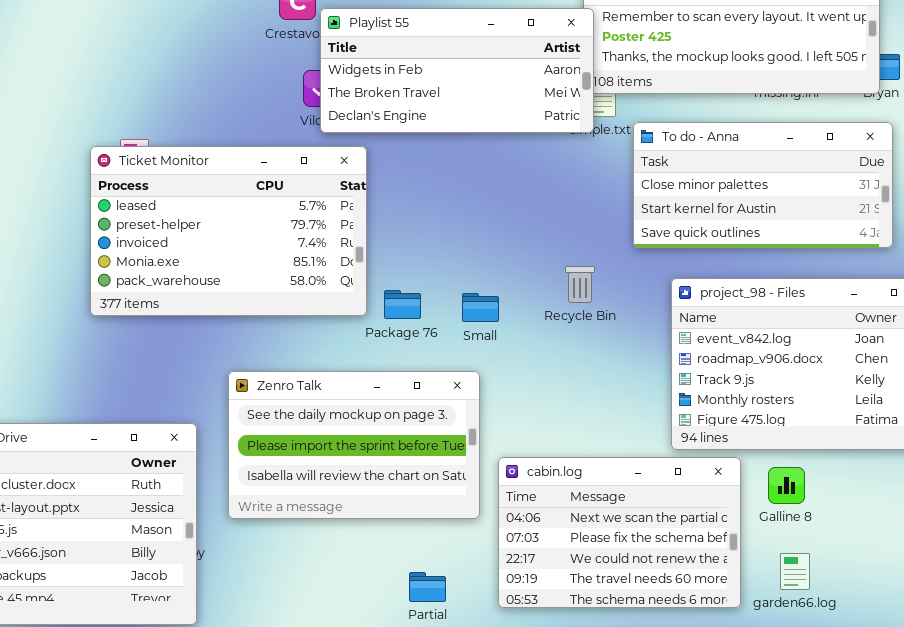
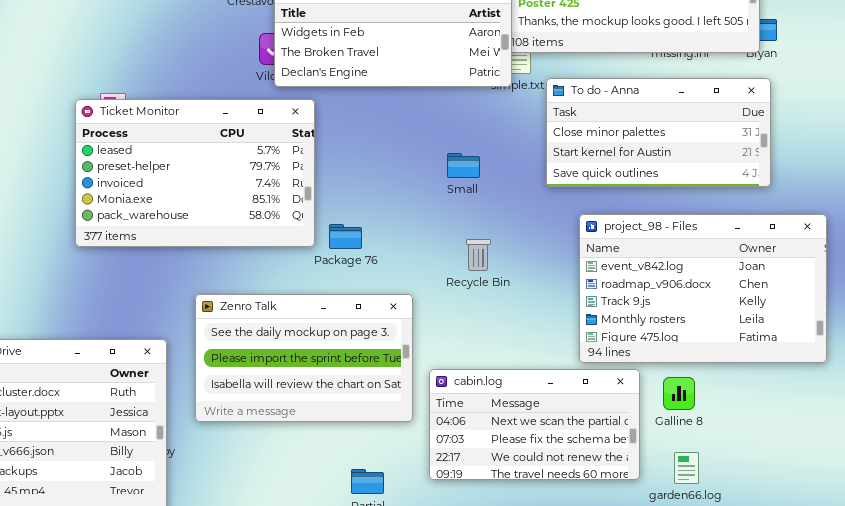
Recycle Bin: [565,266,595,303] -> [466,239,491,271], moved
Small: [462,293,499,322] -> [447,153,480,178], moved
cabin.log: [498,457,741,608] -> [429,369,640,480], resized

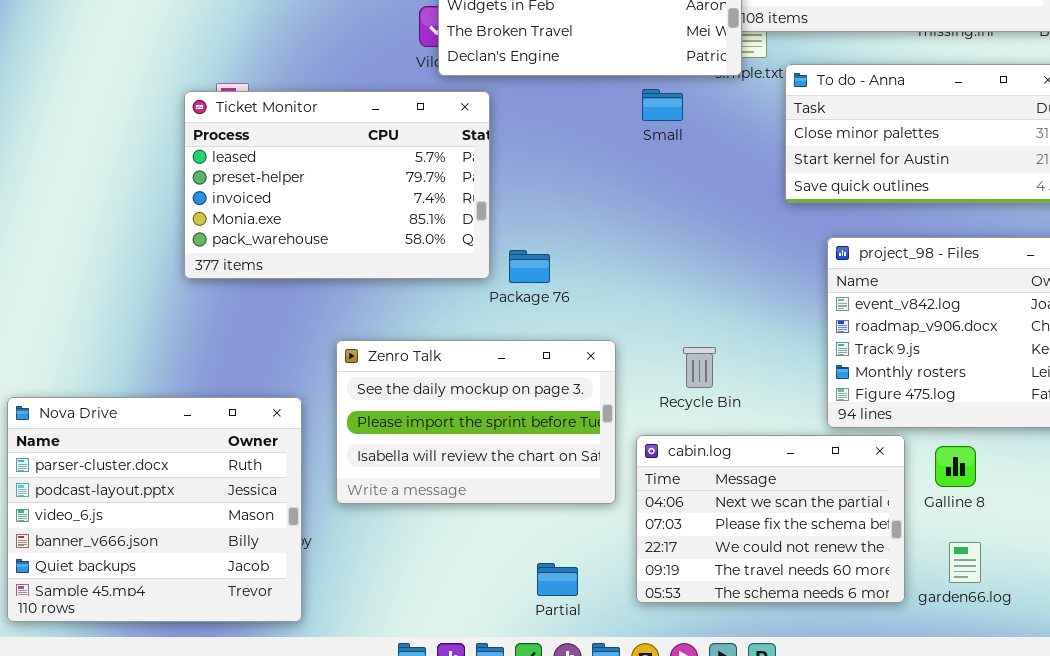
Small: [447,153,480,178] -> [642,89,683,121], moved
Recycle Bin: [466,239,491,271] -> [683,347,716,388], moved
cabin.log: [429,369,640,480] -> [636,435,905,603], resized

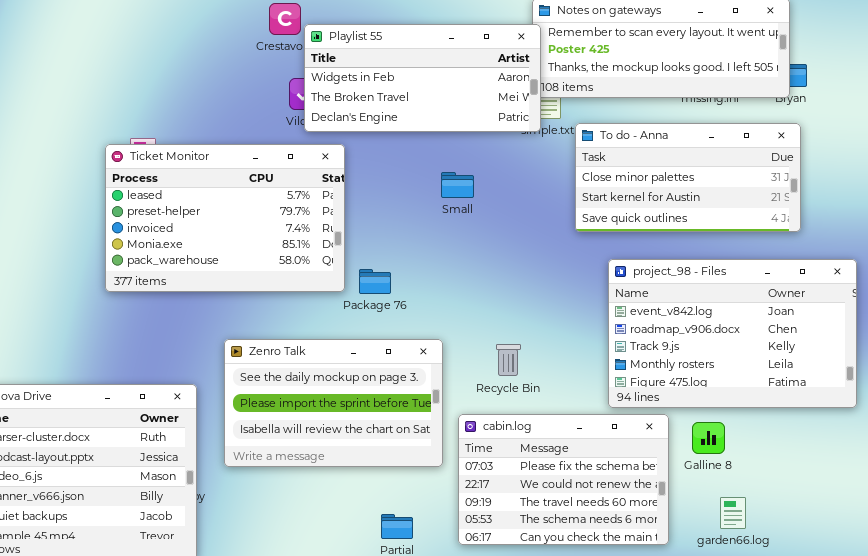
Small: [642,89,683,121] -> [441,172,474,198], moved
cabin.log: [636,435,905,603] -> [458,414,669,545], scrolled down 1 row
garden66.log: [949,542,981,583] -> [720,497,746,529], moved

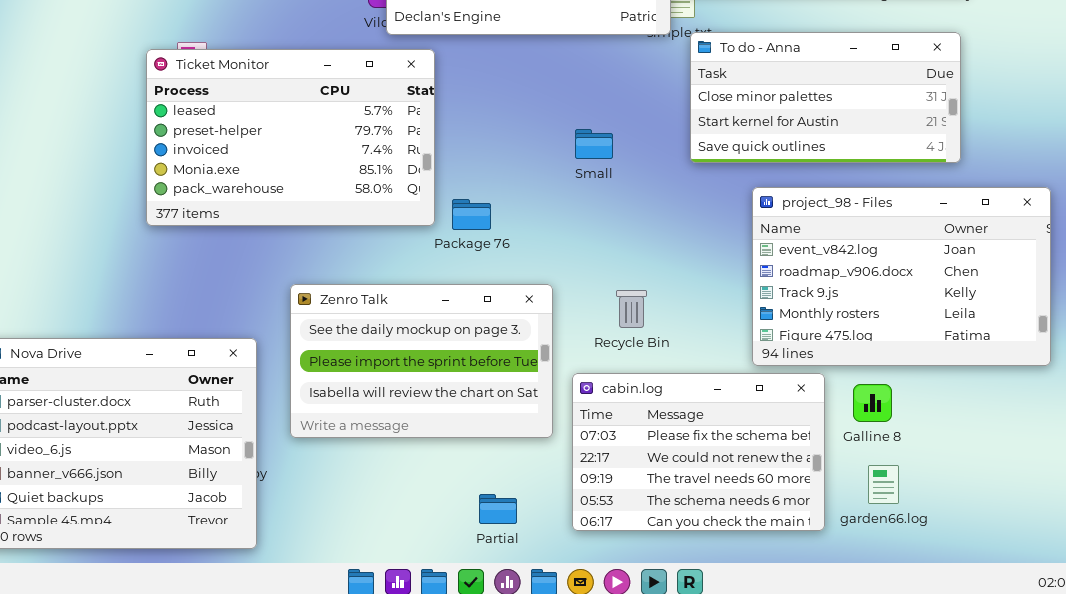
To do - Anna: [575,123,801,232] -> [690,32,961,163], moved
Small: [441,172,474,198] -> [575,129,613,159], moved
garden66.log: [720,497,746,529] -> [868,465,899,504], moved

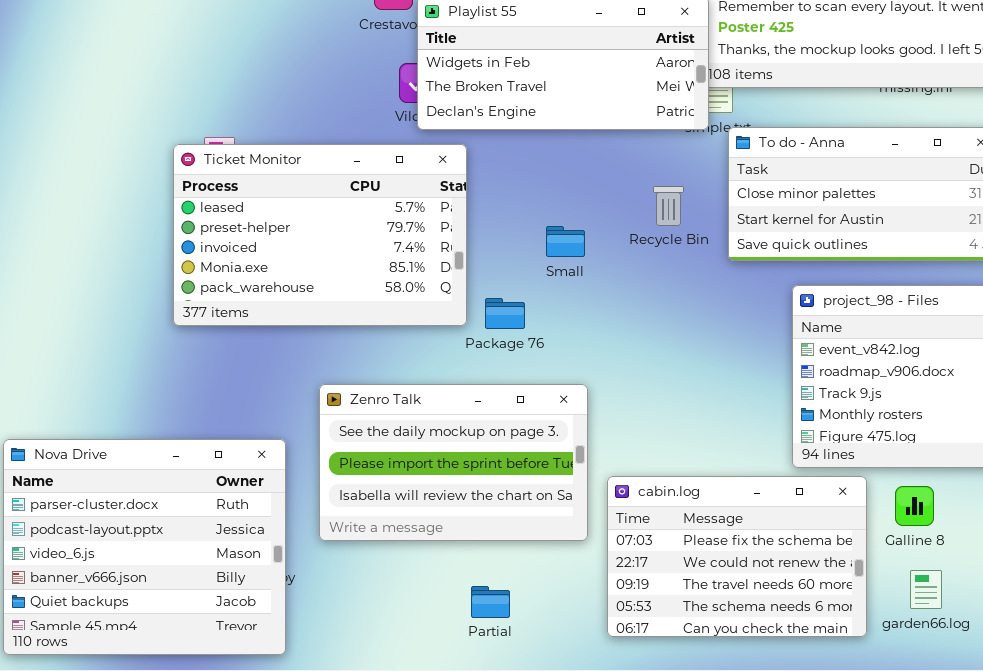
Small: [575,129,613,159] -> [546,226,585,257], moved
Recycle Bin: [616,290,647,328] -> [653,186,684,226], moved
Partial: [479,494,517,524] -> [471,586,510,618], moved

